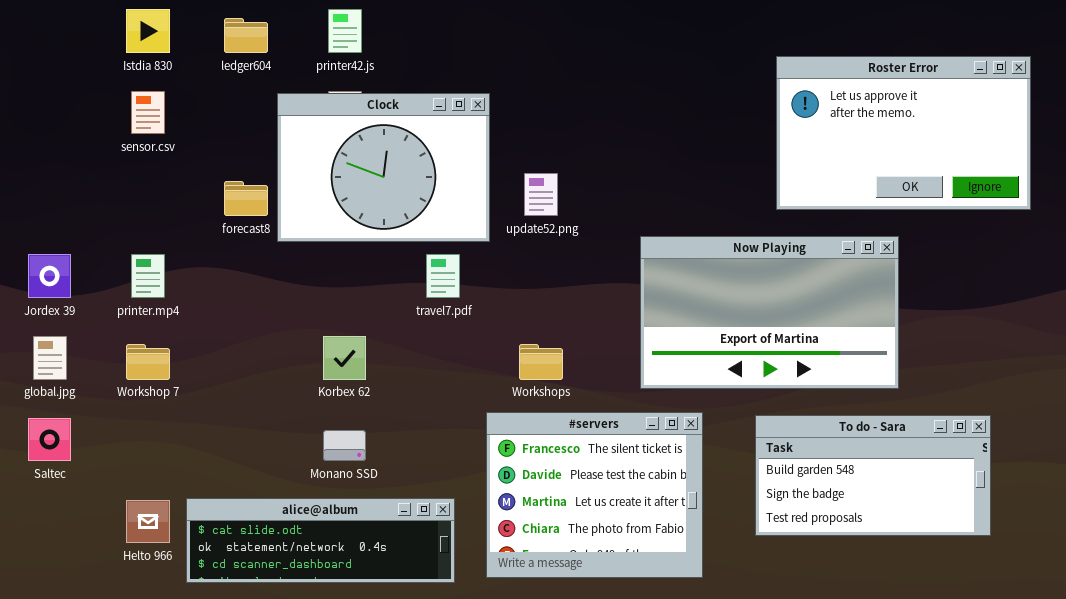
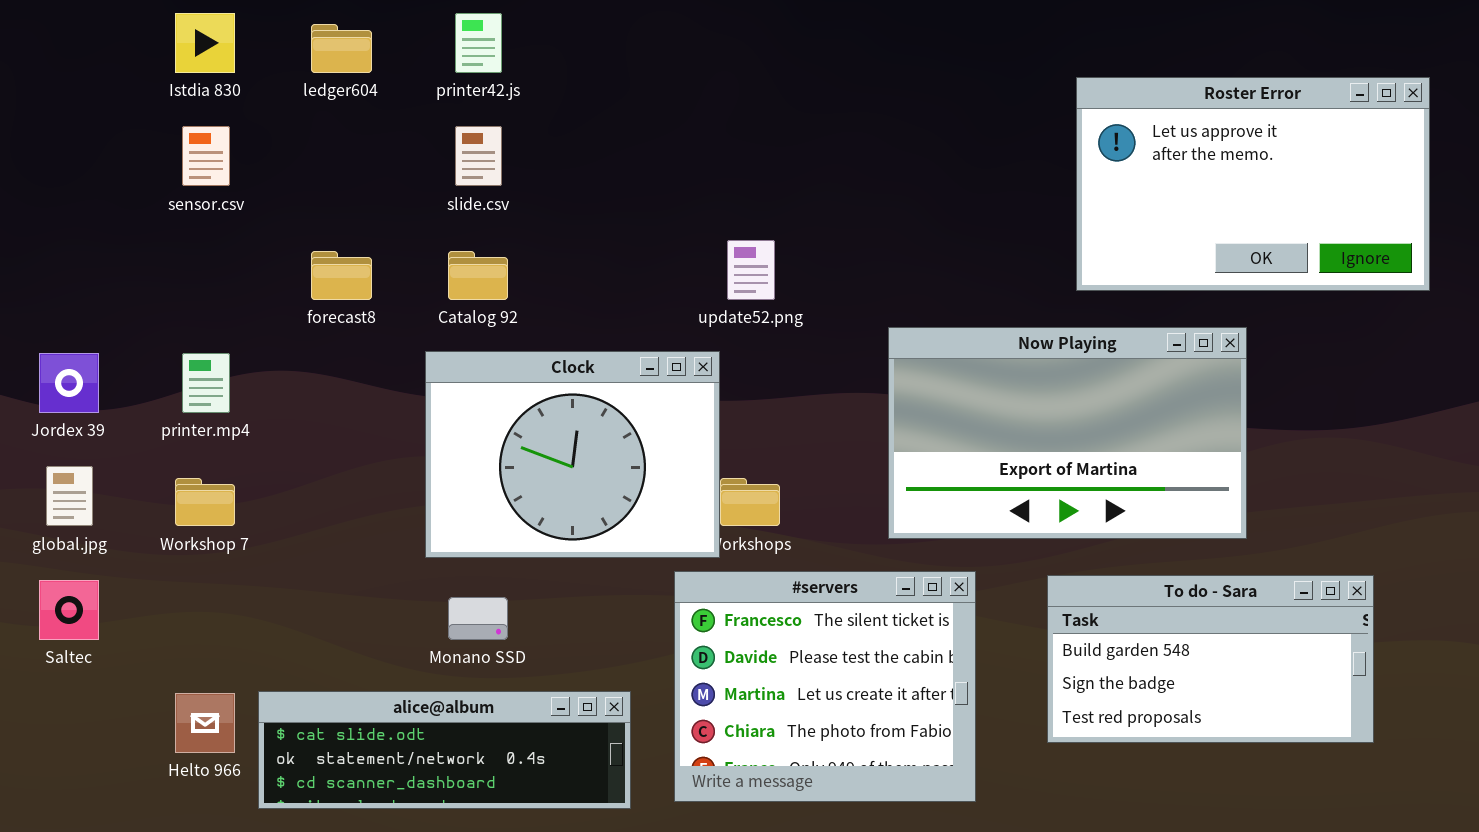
Clock: [277,93,490,242] -> [425,351,720,558], moved

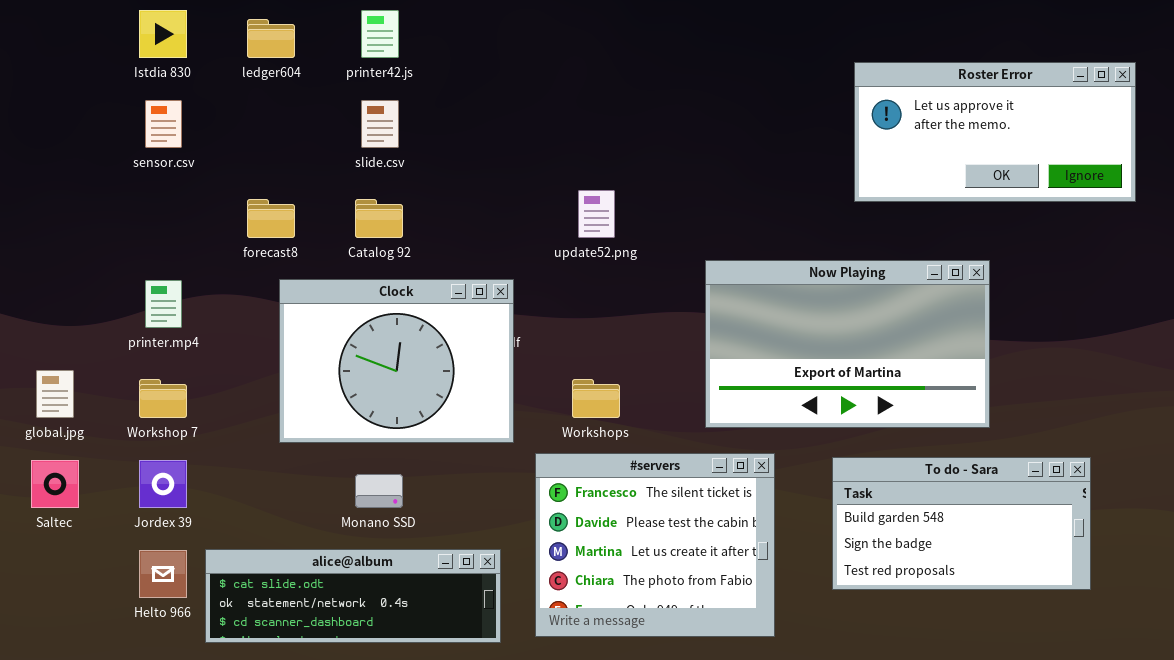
Roster Error: [1076,77,1430,291] -> [854,62,1136,202], resized
Clock: [425,351,720,558] -> [279,279,514,443], moved
Jordex 39: [39,353,99,413] -> [139,460,187,508], moved

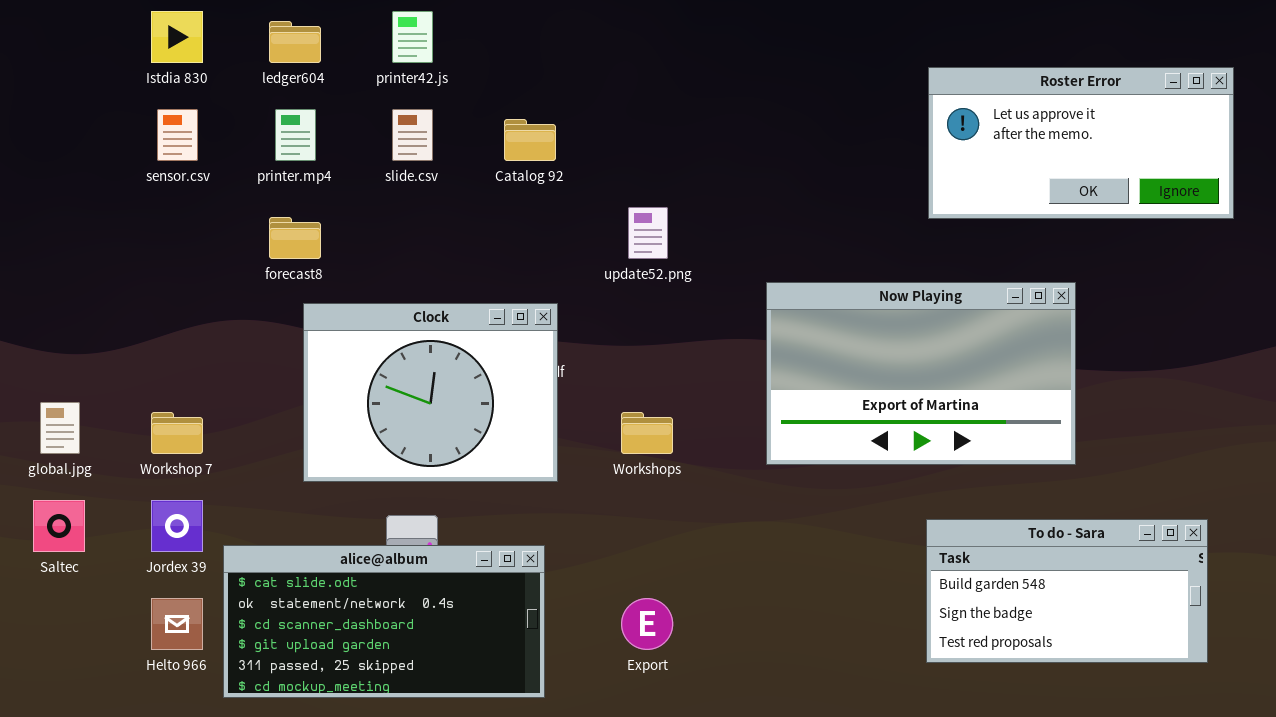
Catalog 92: [355,199,403,238] -> [504,119,556,161], moved
printer.mp4: [145,280,182,328] -> [275,109,316,161], moved
#servers: [535,453,775,637] -> none, closed
To do - Sara: [832,457,1091,590] -> [926,519,1208,663], moved
alice@album: [205,549,501,643] -> [223,545,545,698], resized

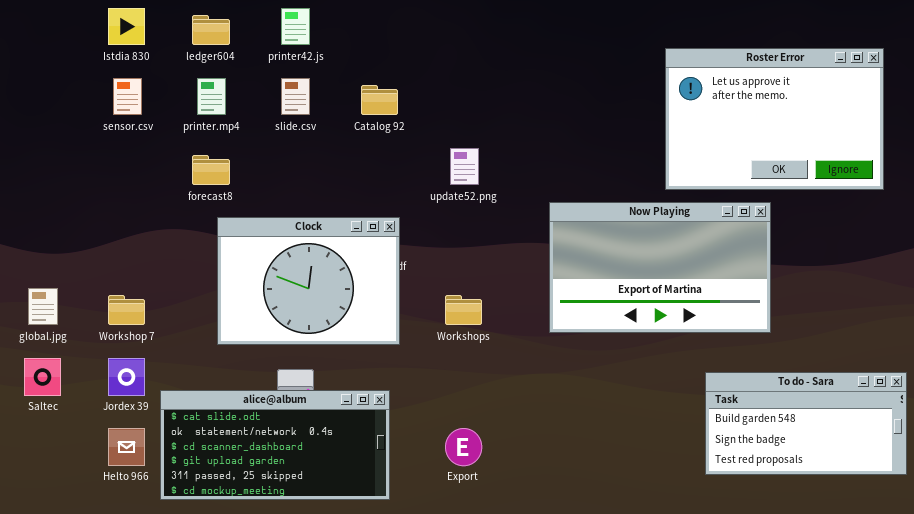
Roster Error: [928,67,1234,219] -> [665,48,884,190], resized
To do - Sara: [926,519,1208,663] -> [705,372,907,475], moved

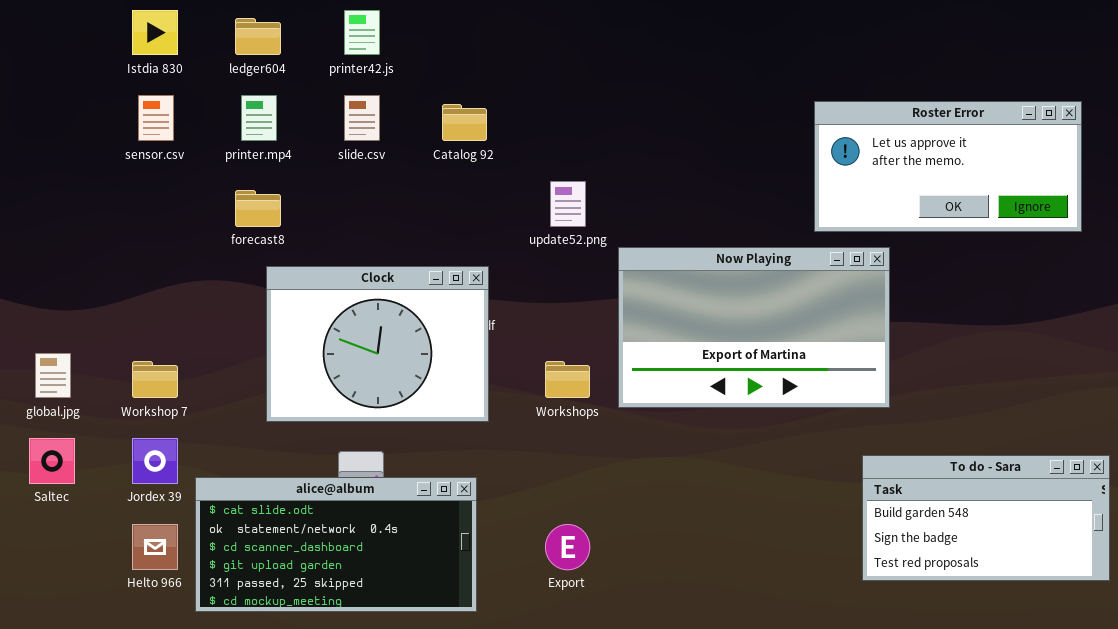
Roster Error: [665,48,884,190] -> [814,101,1082,232], resized
Now Playing: [549,202,771,333] -> [618,247,890,408], moved

